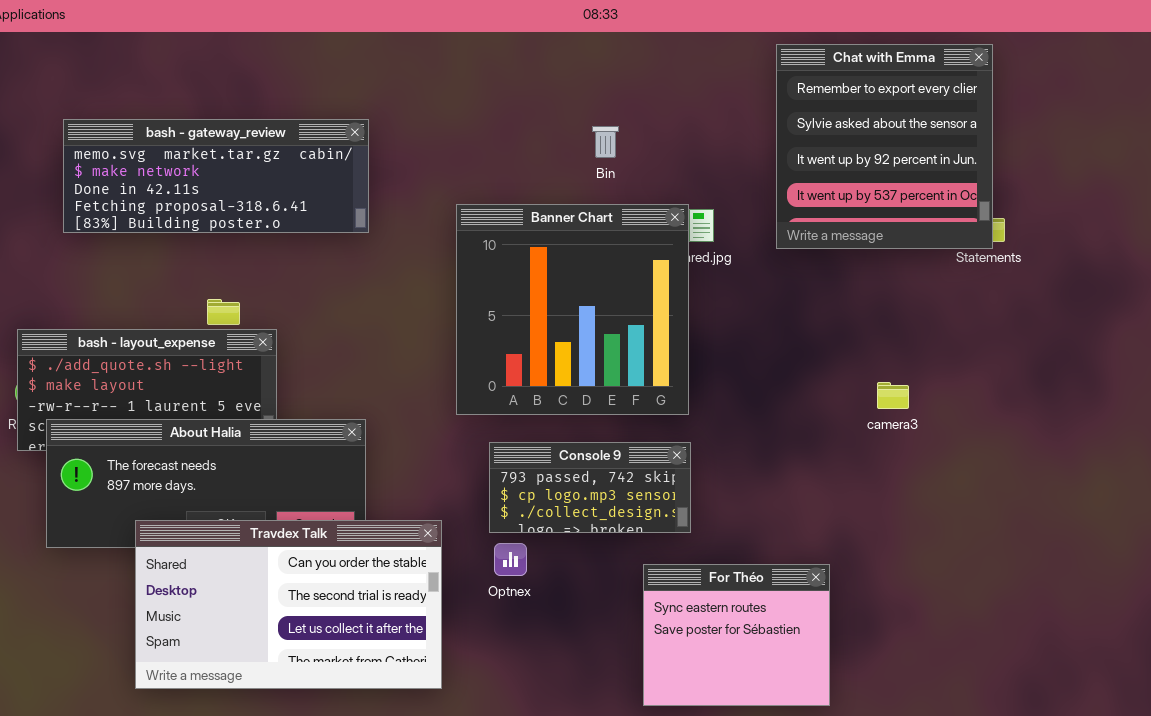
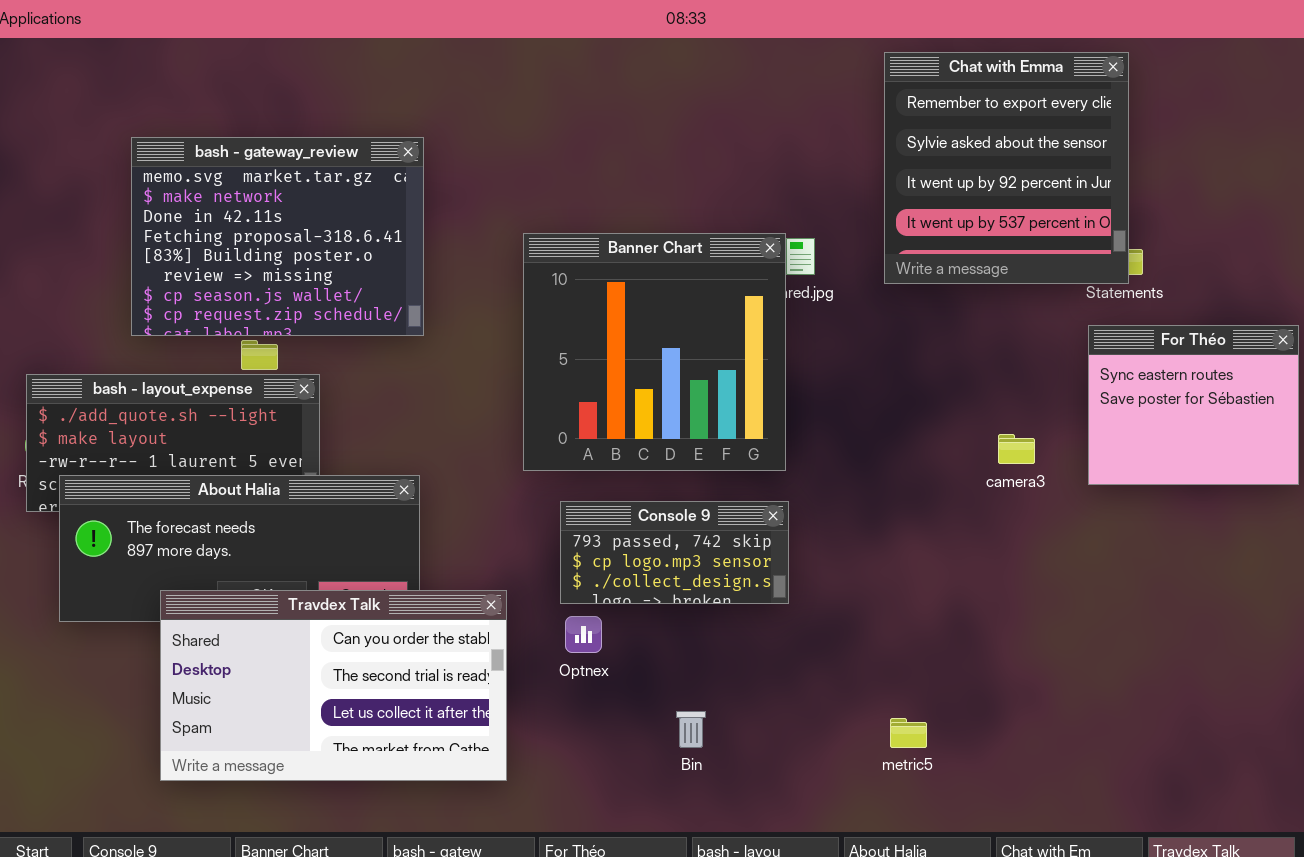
bash - gateway_review: [63,119,369,233] -> [131,137,424,336], resized
Bin: [592,126,619,158] -> [676,711,706,748], moved
For Théo: [643,564,830,706] -> [1088,325,1299,485], moved

